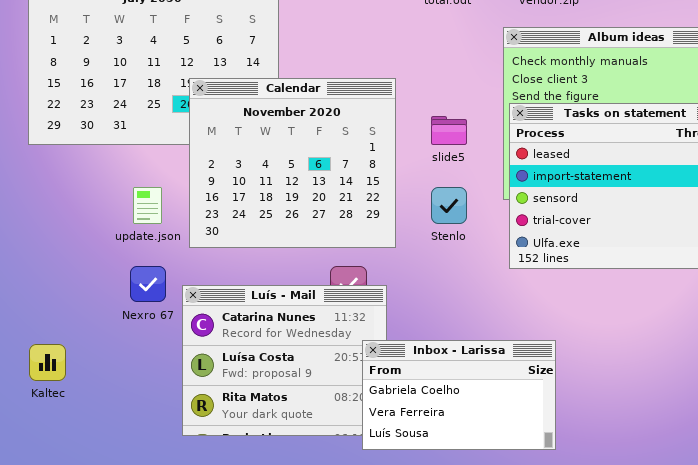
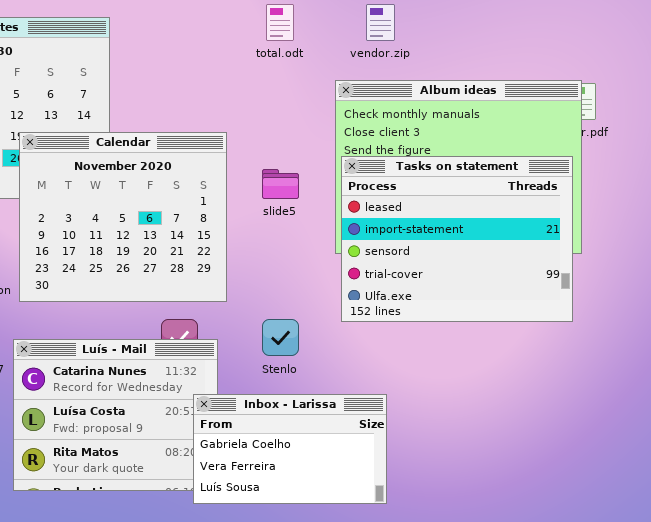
Stenlo: [431,187,467,224] -> [262,319,299,356], moved

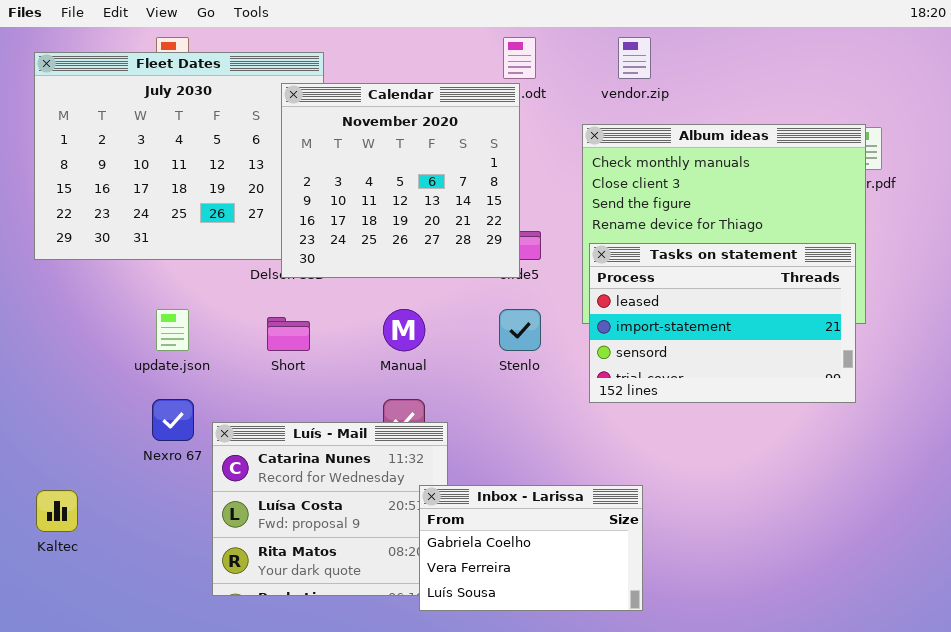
Calendar: [19,132,227,302] -> [281,83,520,278], moved
Tasks on statement: [341,156,573,322] -> [589,243,856,403], resized
Stenlo: [262,319,299,356] -> [499,309,541,351], moved

